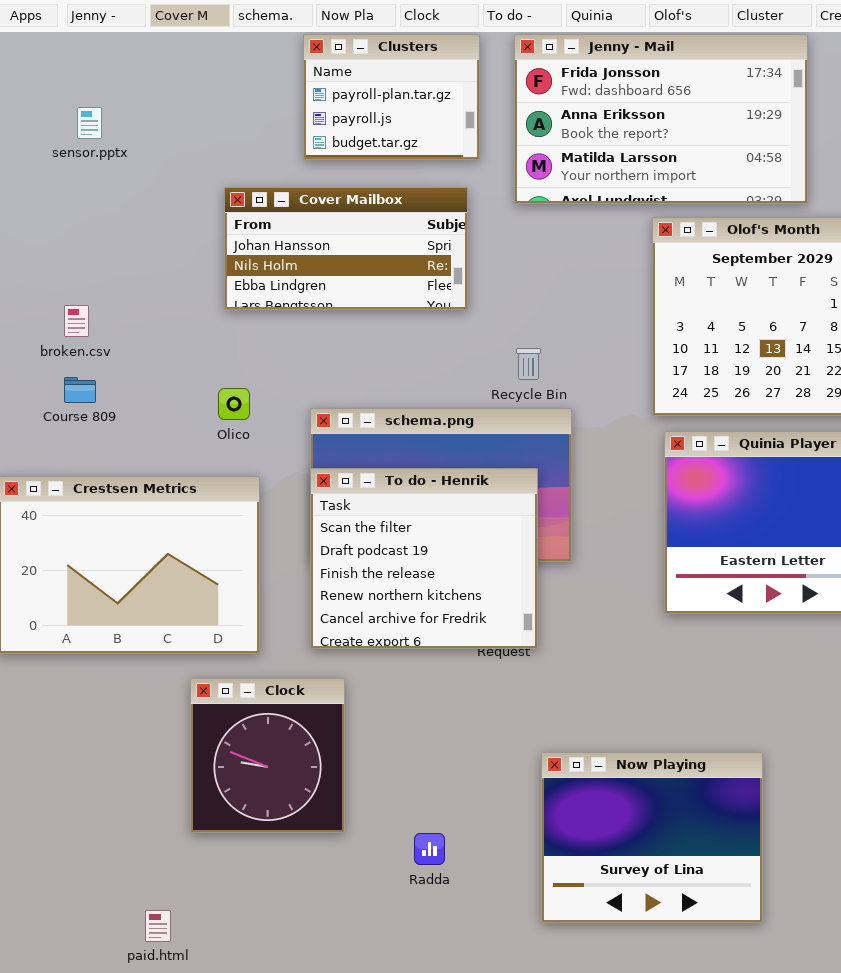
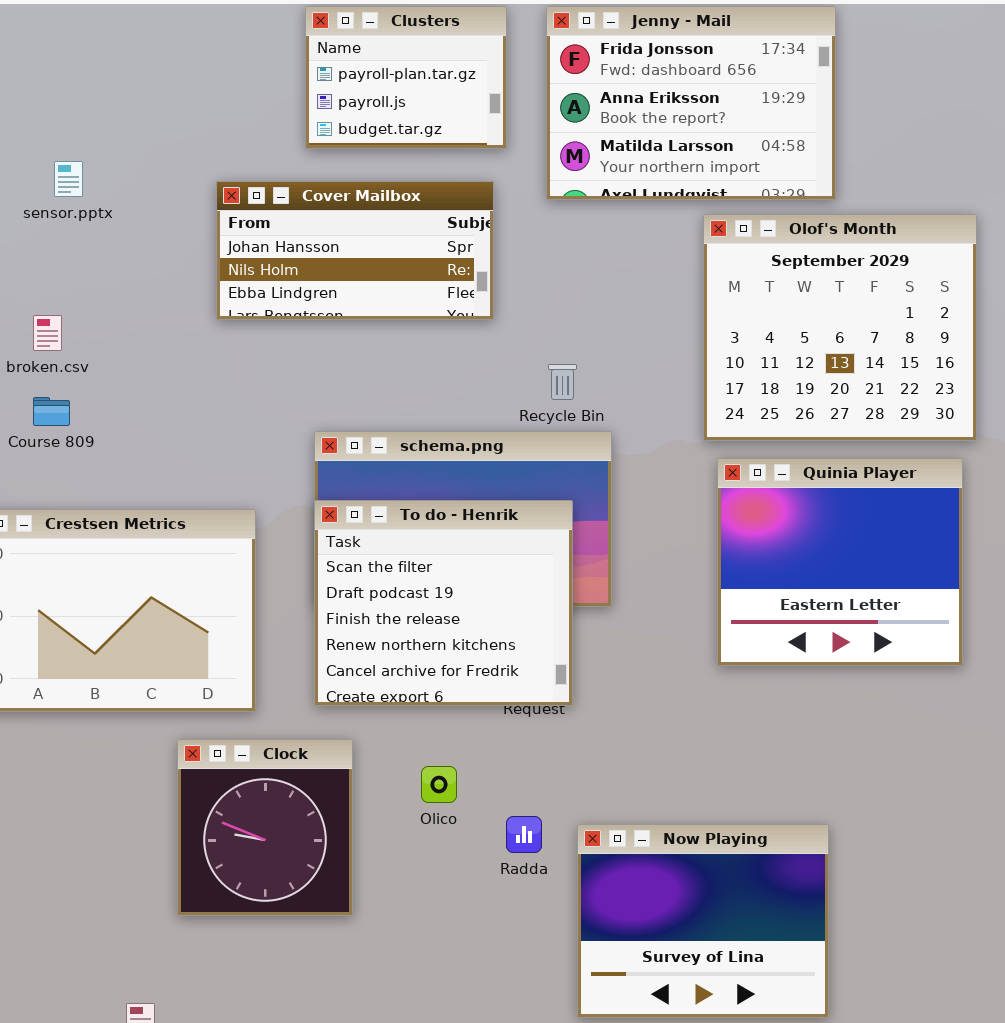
Jenny - Mail: [514,34,808,204] -> [546,6,836,200], resized
sensor.pptx: [77,107,102,139] -> [54,161,83,197], moved
Olico: [218,388,250,420] -> [421,766,457,803], moved
Radda: [414,833,445,865] -> [506,816,542,853], moved

